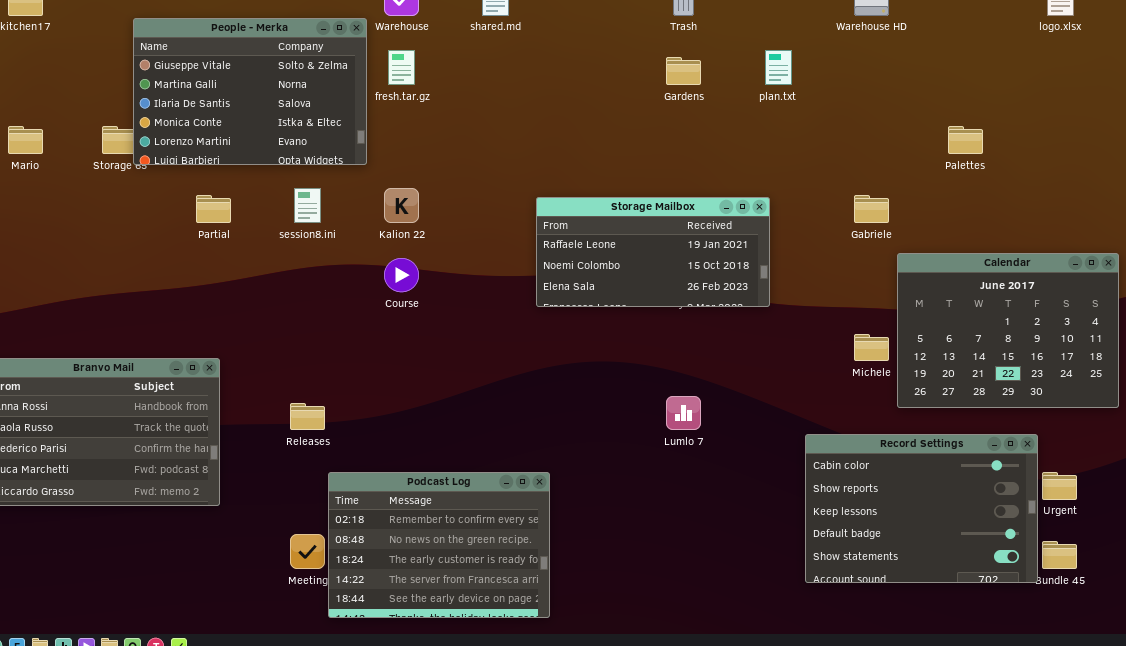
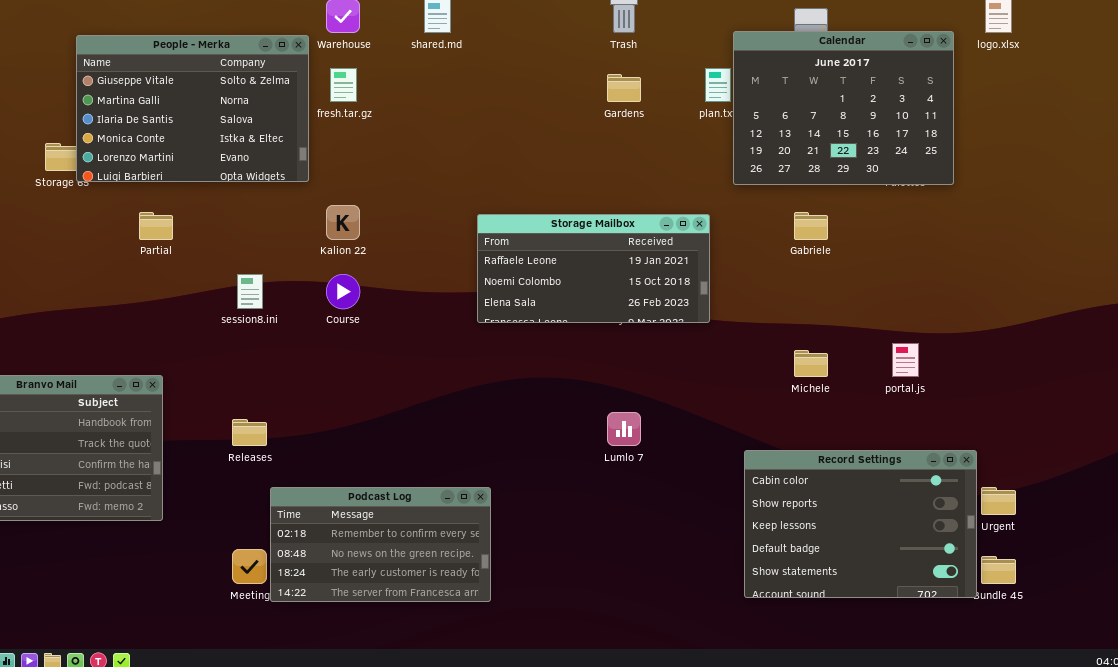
session8.ini: [294,188,321,223] -> [237,274,263,309], moved
Calendar: [897,253,1119,408] -> [733,31,954,185], moved
Podcast Log: [328,472,550,618] -> [270,487,491,602], resized

